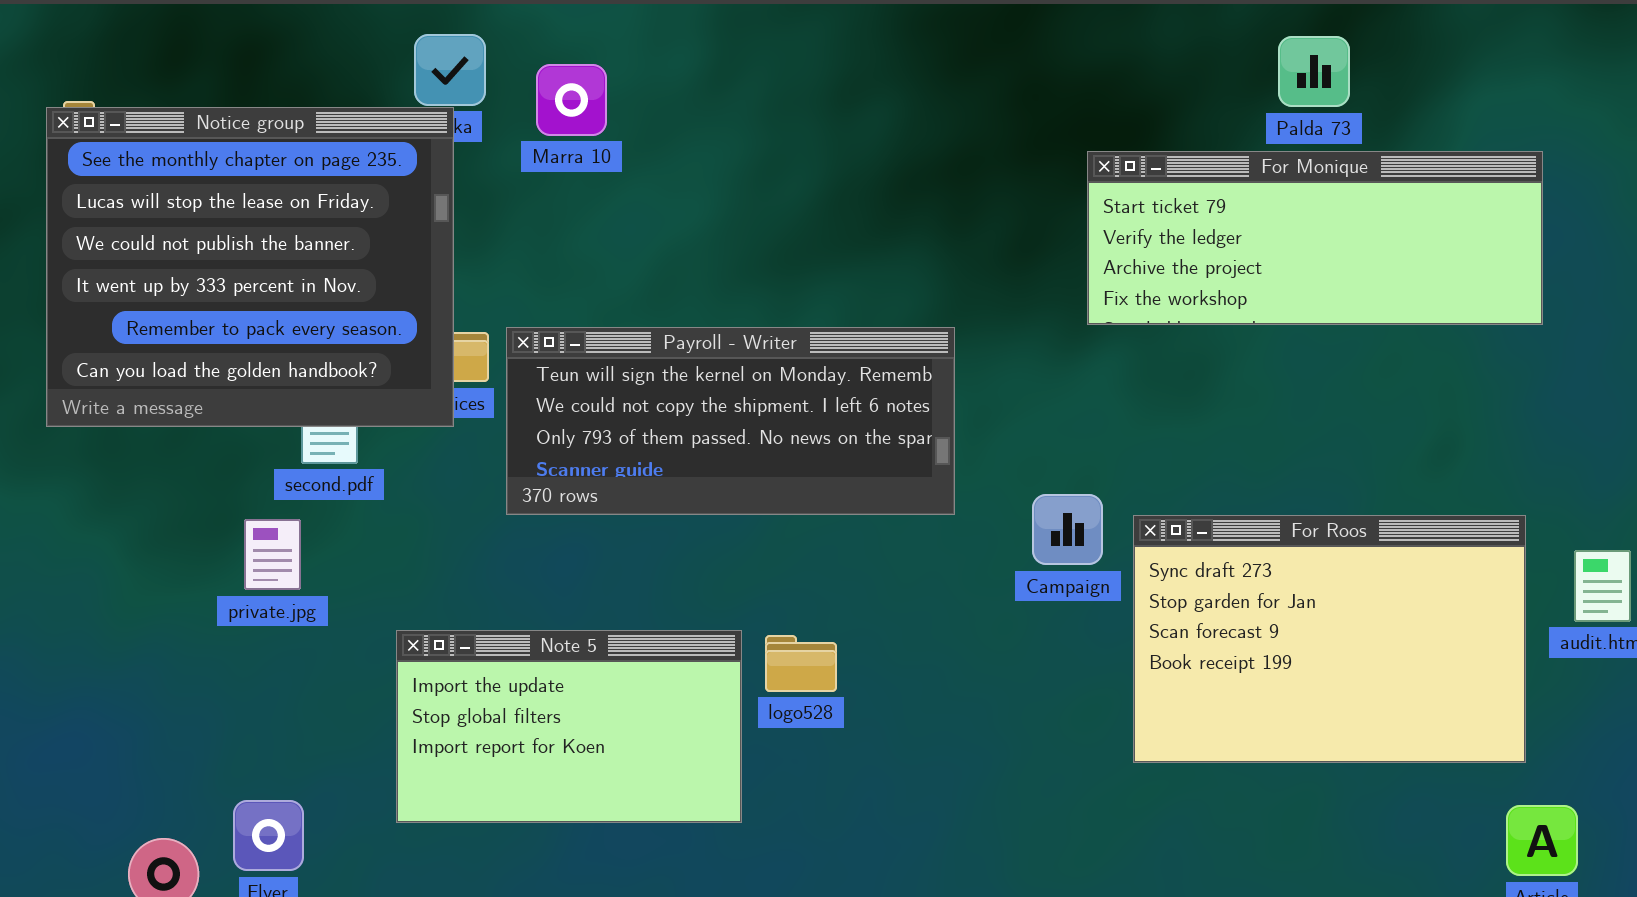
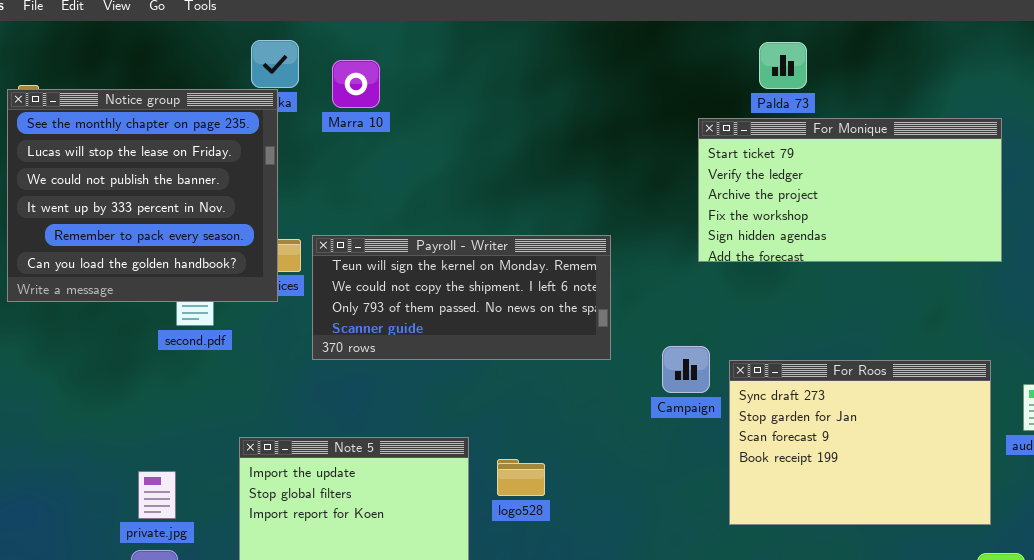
Palda 73: [1278,36,1350,107] -> [759,42,807,89], moved
For Monique: [1087,151,1543,325] -> [698,118,1002,262], resized
private.jpg: [244,519,301,590] -> [138,471,176,519], moved
logo528: [765,635,837,692] -> [497,459,545,496], moved

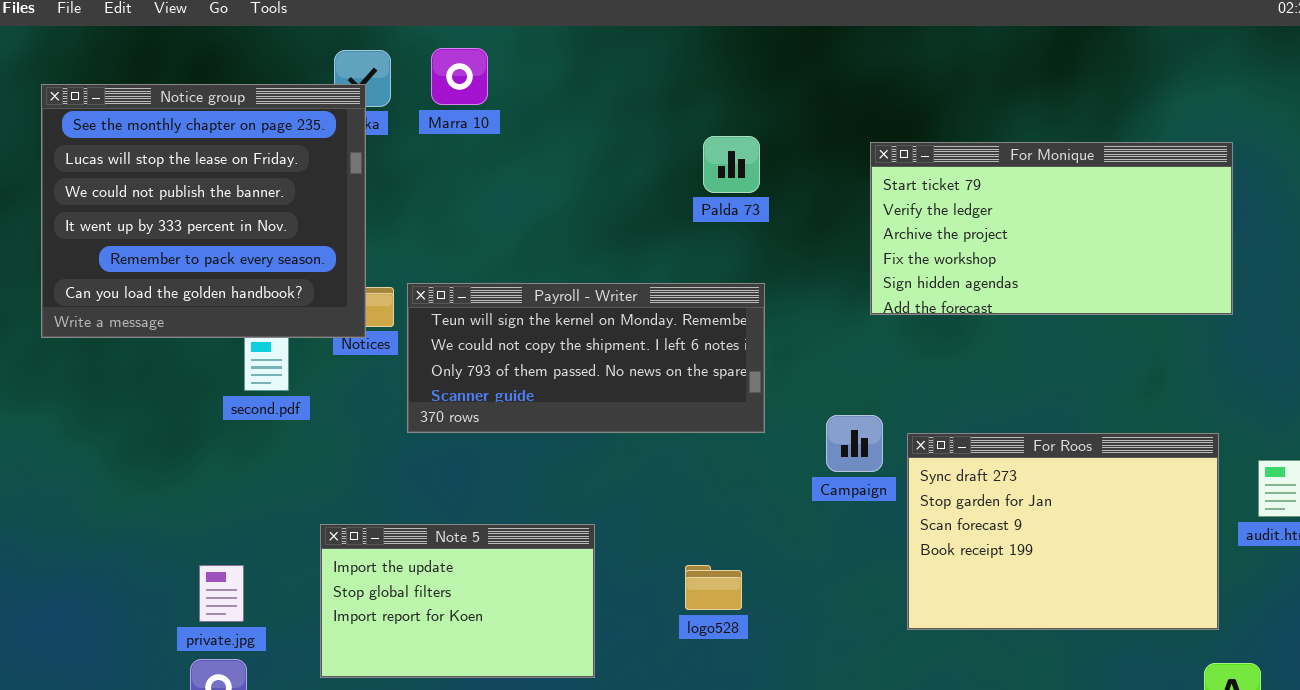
Palda 73: [759,42,807,89] -> [703,136,760,193], moved
Marra 10: [332,60,380,108] -> [431,48,488,105], moved
Notice group: [7,89,278,302] -> [41,84,366,338], moved
logo528: [497,459,545,496] -> [685,565,742,610], moved

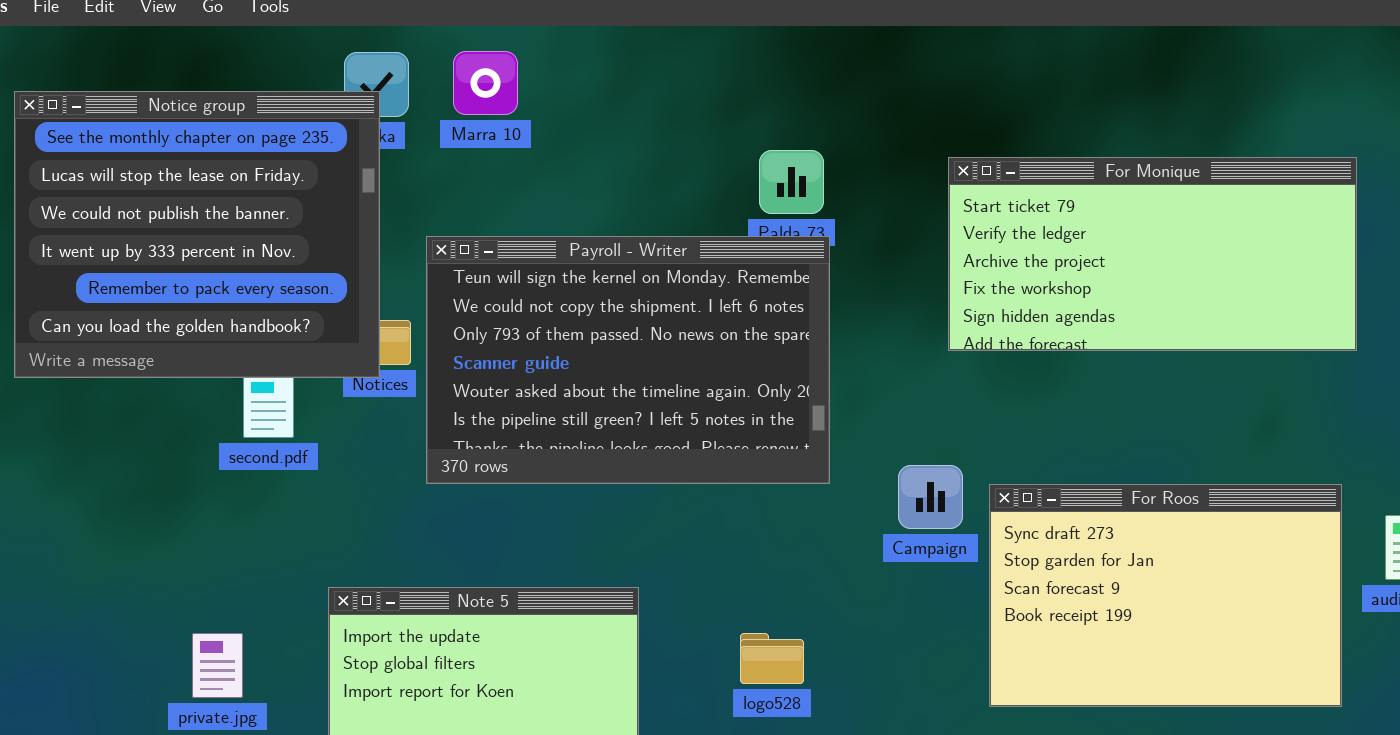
Payroll - Writer: [407,283,765,433] -> [426,236,830,484], resized

